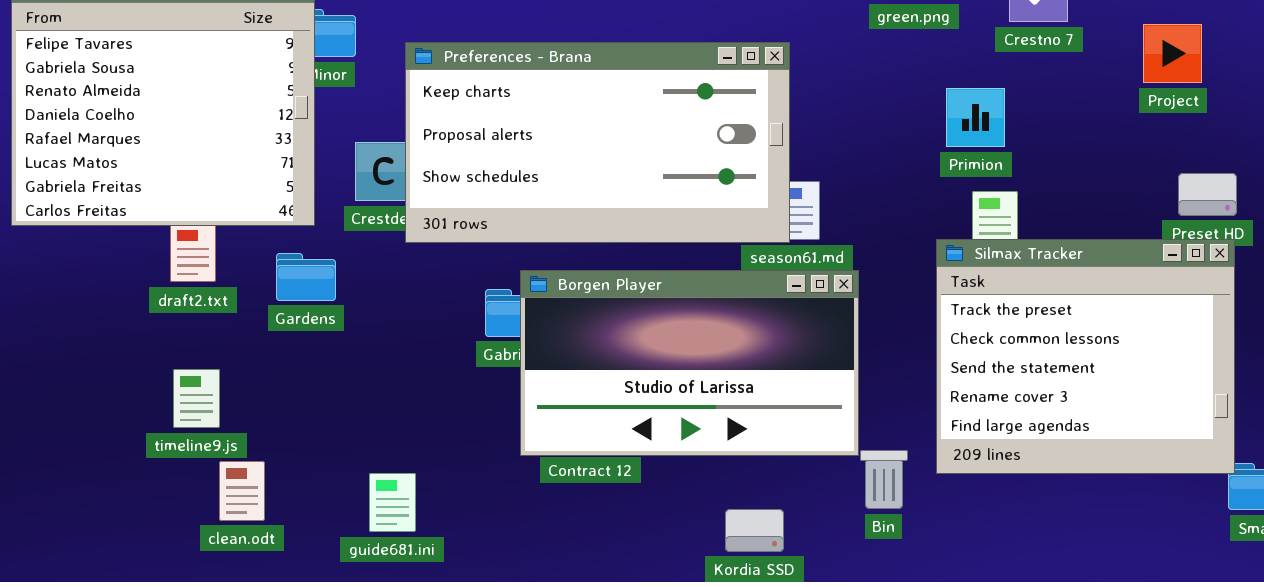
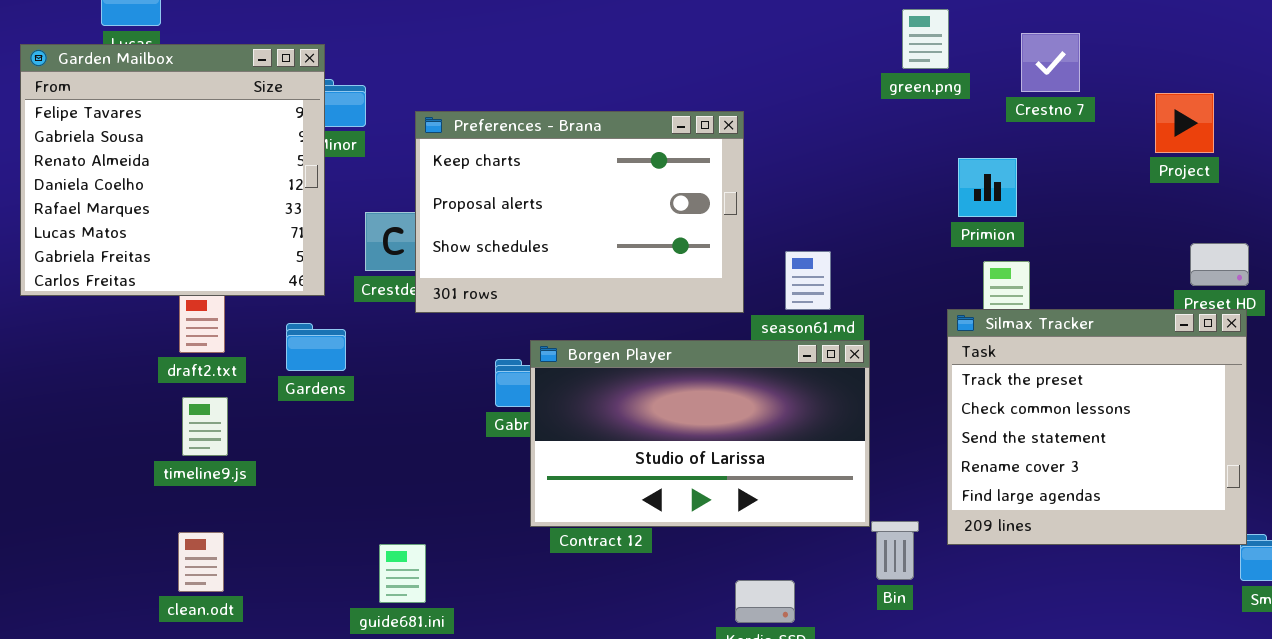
Preferences - Brana: [405,42,790,243] -> [415,111,744,313], resized
timeline9.js: [173,369,220,428] -> [182,397,228,456], moved
clean.odt: [219,461,265,521] -> [178,532,224,592], moved

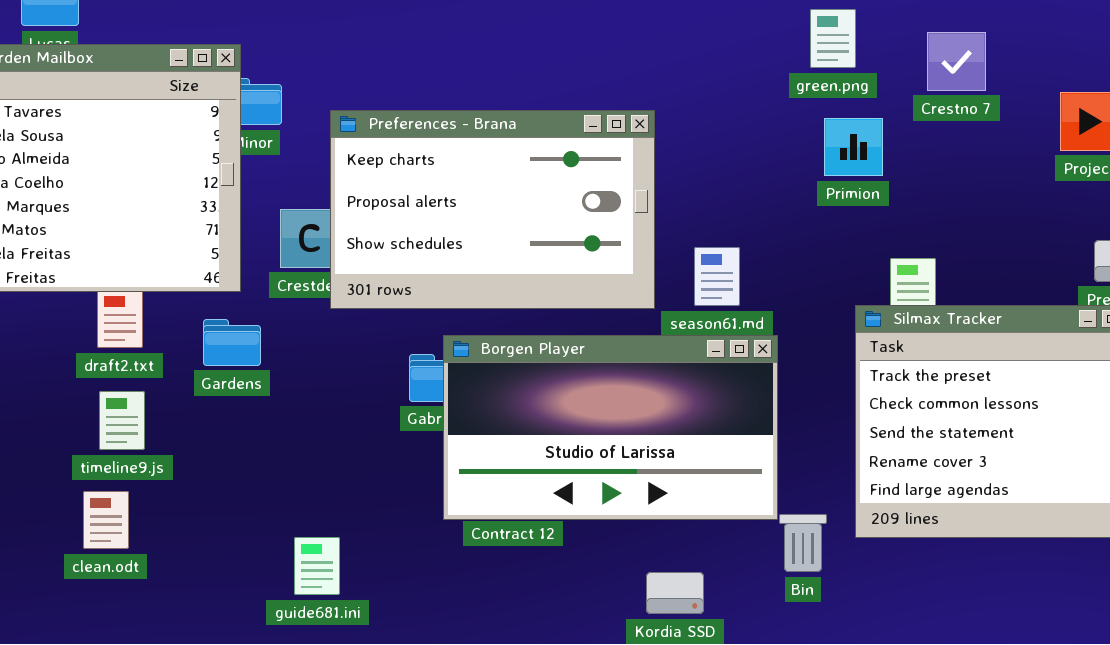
Primion: [958,158,1017,217] -> [824,118,883,176], moved
clean.odt: [178,532,224,592] -> [83,491,129,549], moved

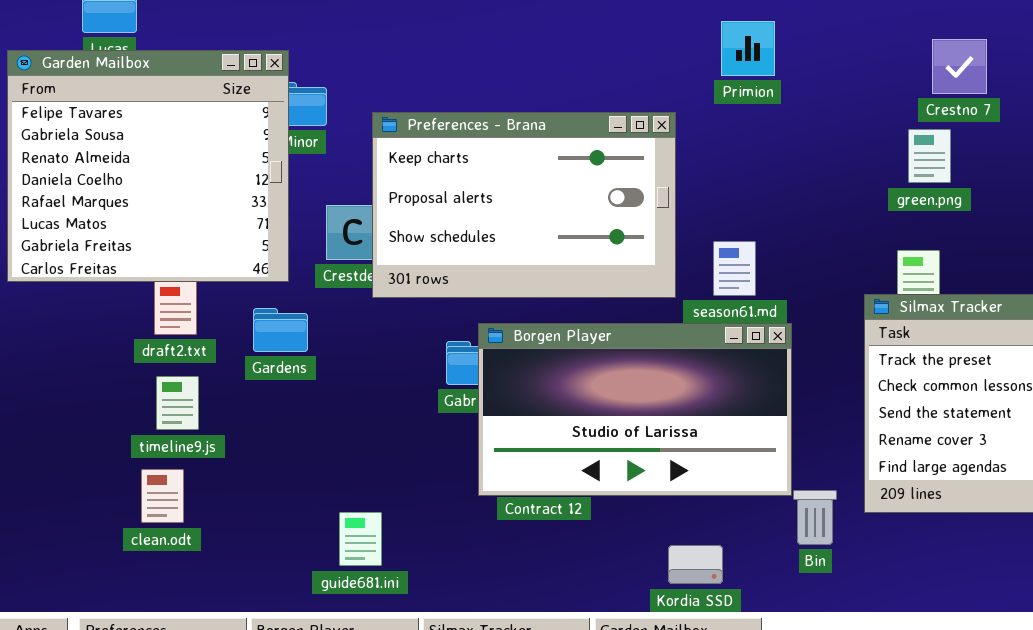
green.png: [810,9,856,68] -> [908,129,951,183], moved
Primion: [824,118,883,176] -> [721,21,775,76], moved

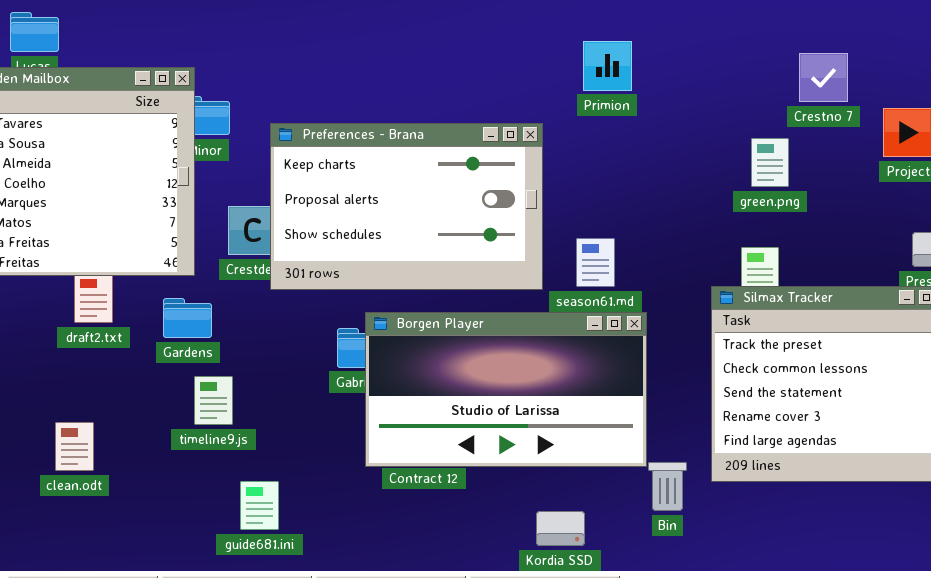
Crestno 7: [932,39,987,94] -> [799,53,848,102], moved
timeline9.js: [156,376,199,430] -> [194,376,233,425], moved
clean.odt: [141,469,184,523] -> [55,422,94,471], moved

